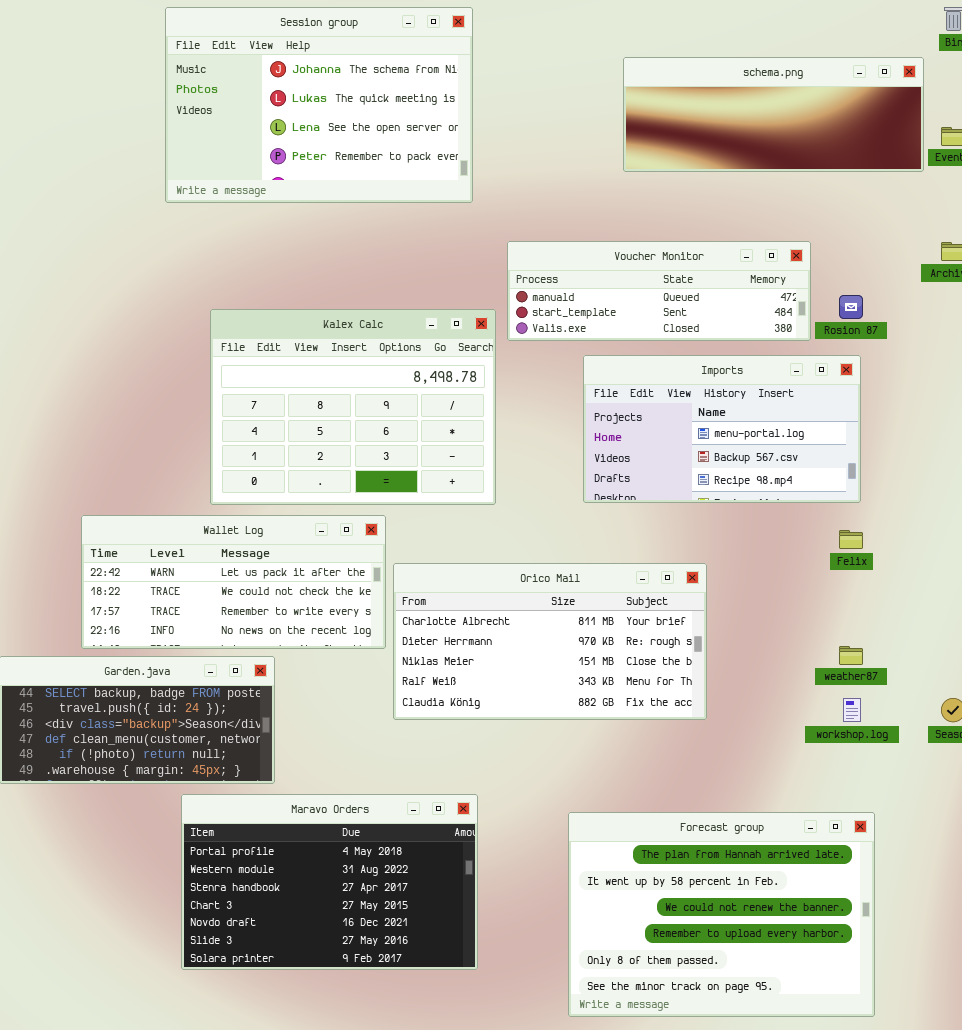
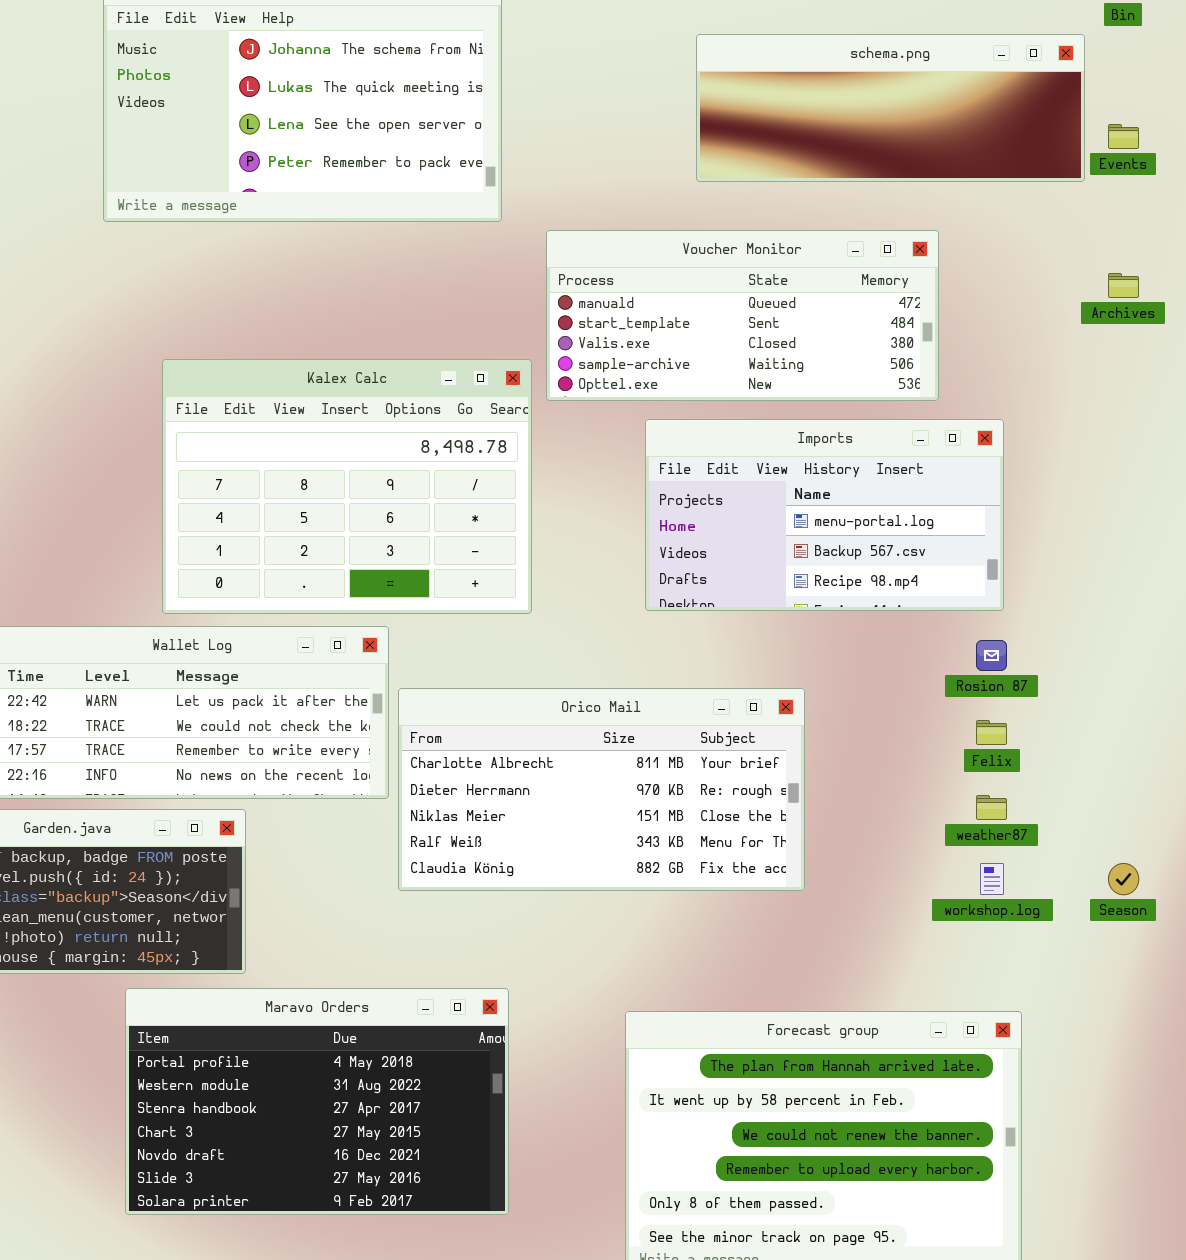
Voucher Monitor: [507,241,811,341] -> [546,230,939,401], resized
Rosion 87: [839,295,863,319] -> [976,640,1007,671], moved
Felix: [839,530,863,549] -> [976,720,1007,745], moved

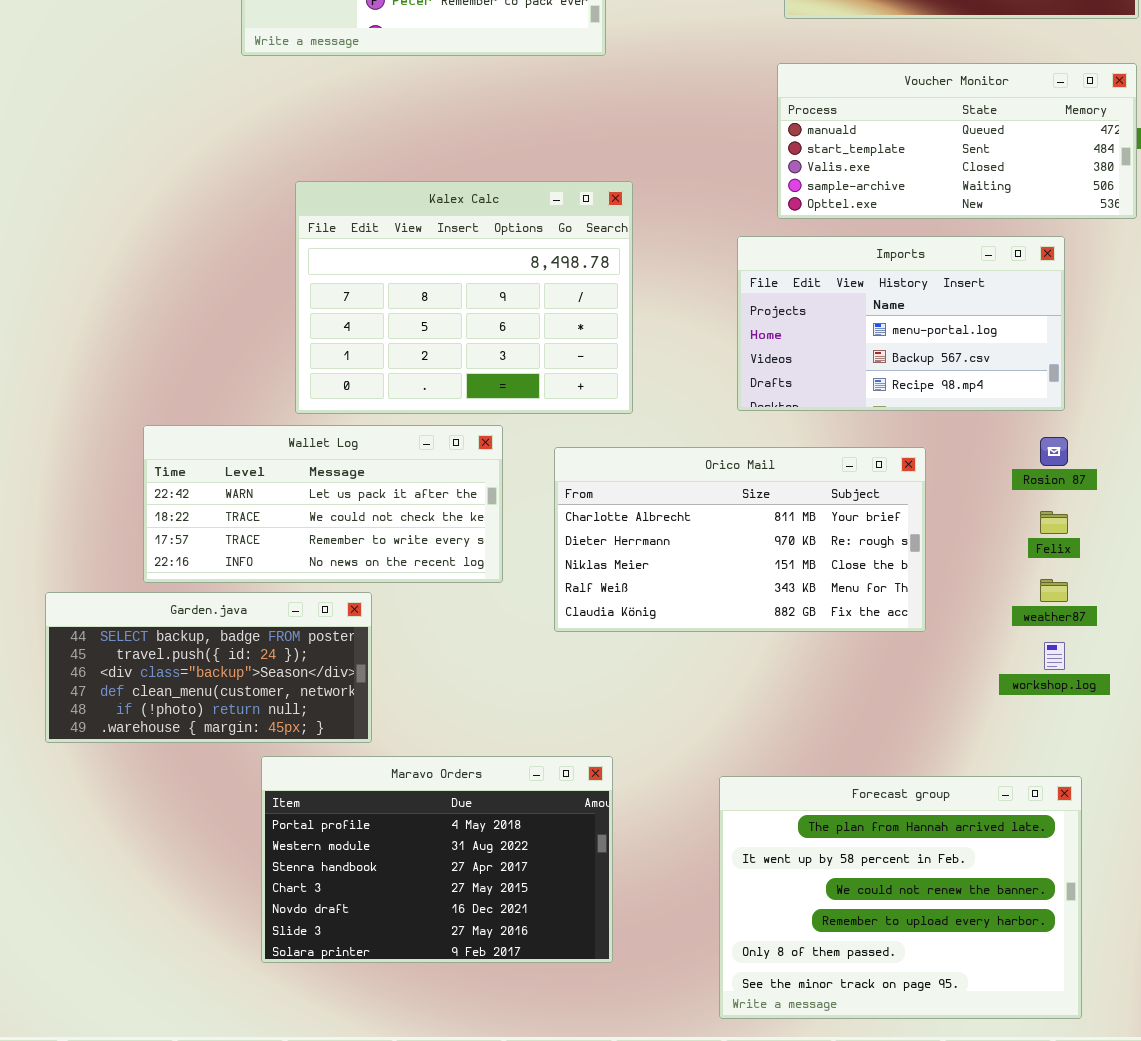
Voucher Monitor: [546,230,939,401] -> [777,63,1137,219], moved
Orico Mail: [398,688,805,891] -> [554,447,926,632], moved

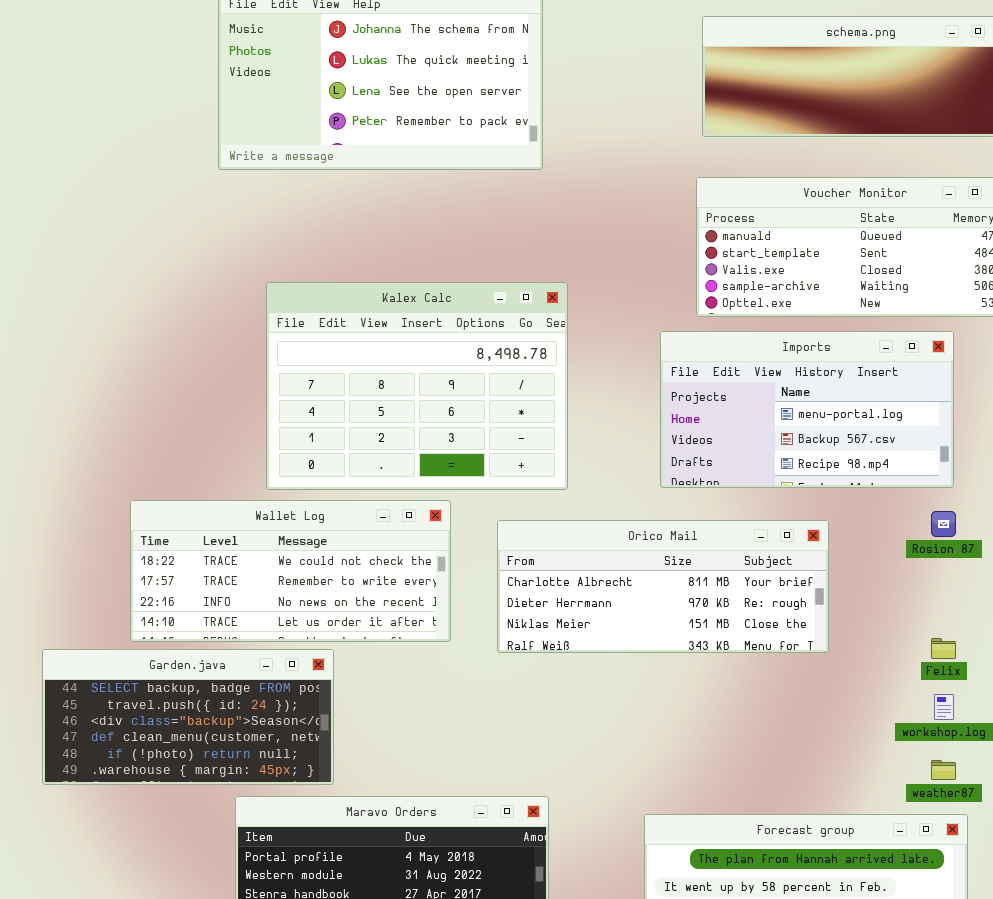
Wallet Log: [143,425,503,583] -> [130,500,451,642], scrolled down 1 row
Orico Mail: [554,447,926,632] -> [497,520,829,653], resized
Felix: [1040,511,1068,534] -> [931,638,956,659], moved
weather87: [1040,579,1068,602] -> [931,760,956,780], moved

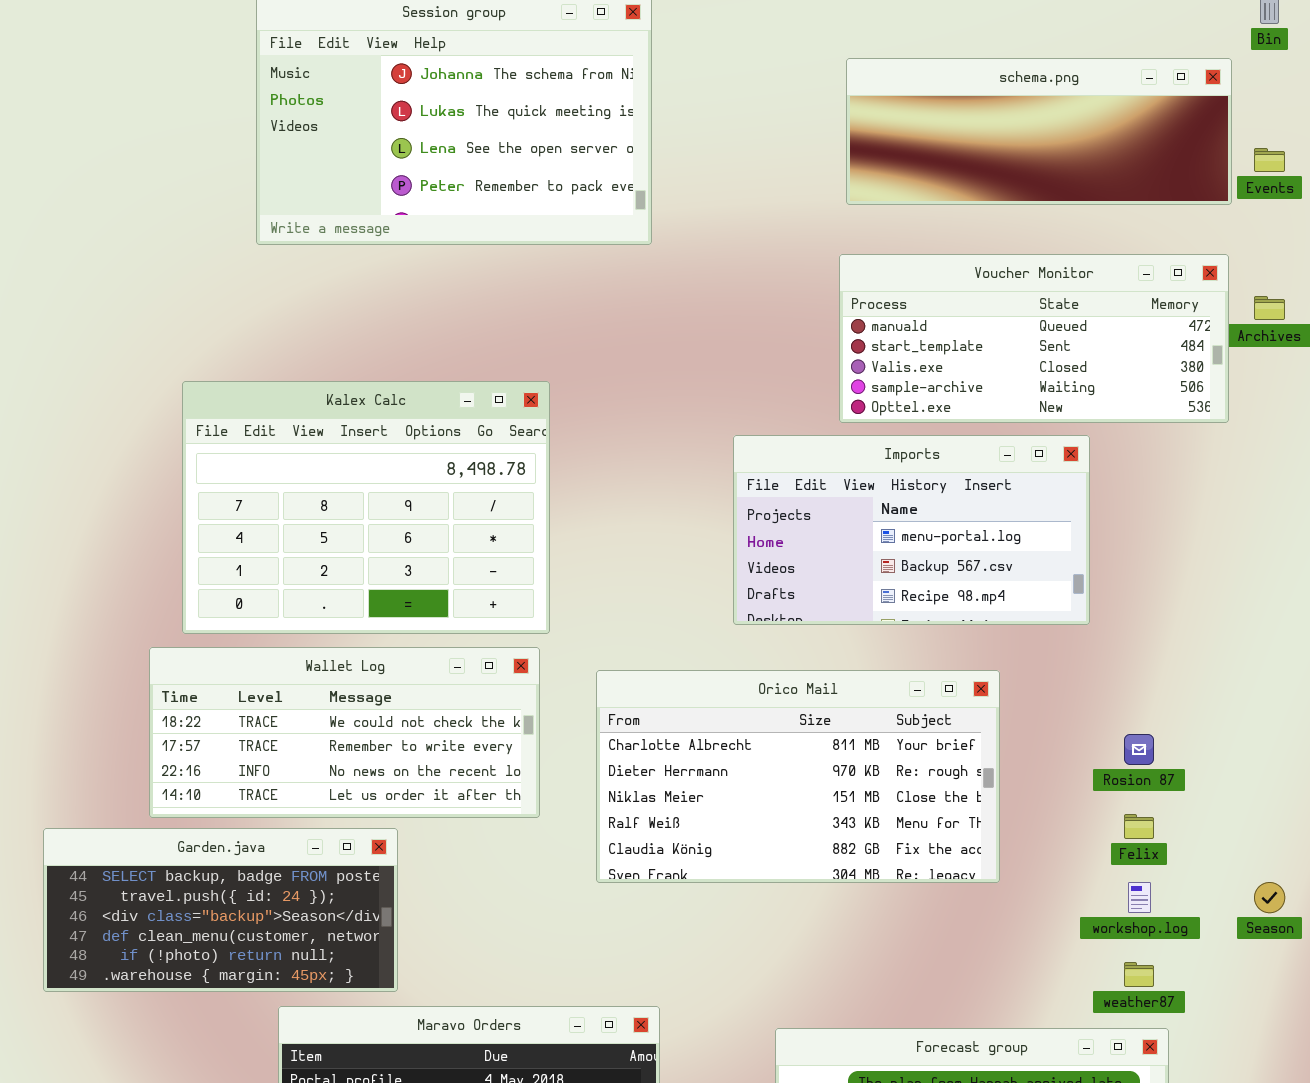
Kalex Calc: [266,282,568,490] -> [182,381,550,634], moved
Imports: [660,331,954,488] -> [733,435,1090,625], moved
Rosion 87: [931,511,956,537] -> [1124,734,1154,765], moved
Orico Mail: [497,520,829,653] -> [596,670,1000,883], resized

